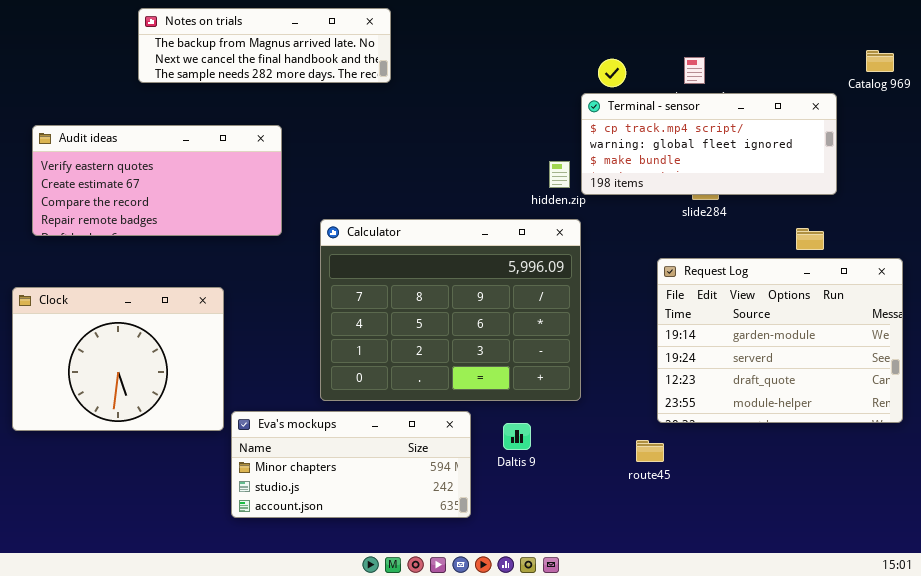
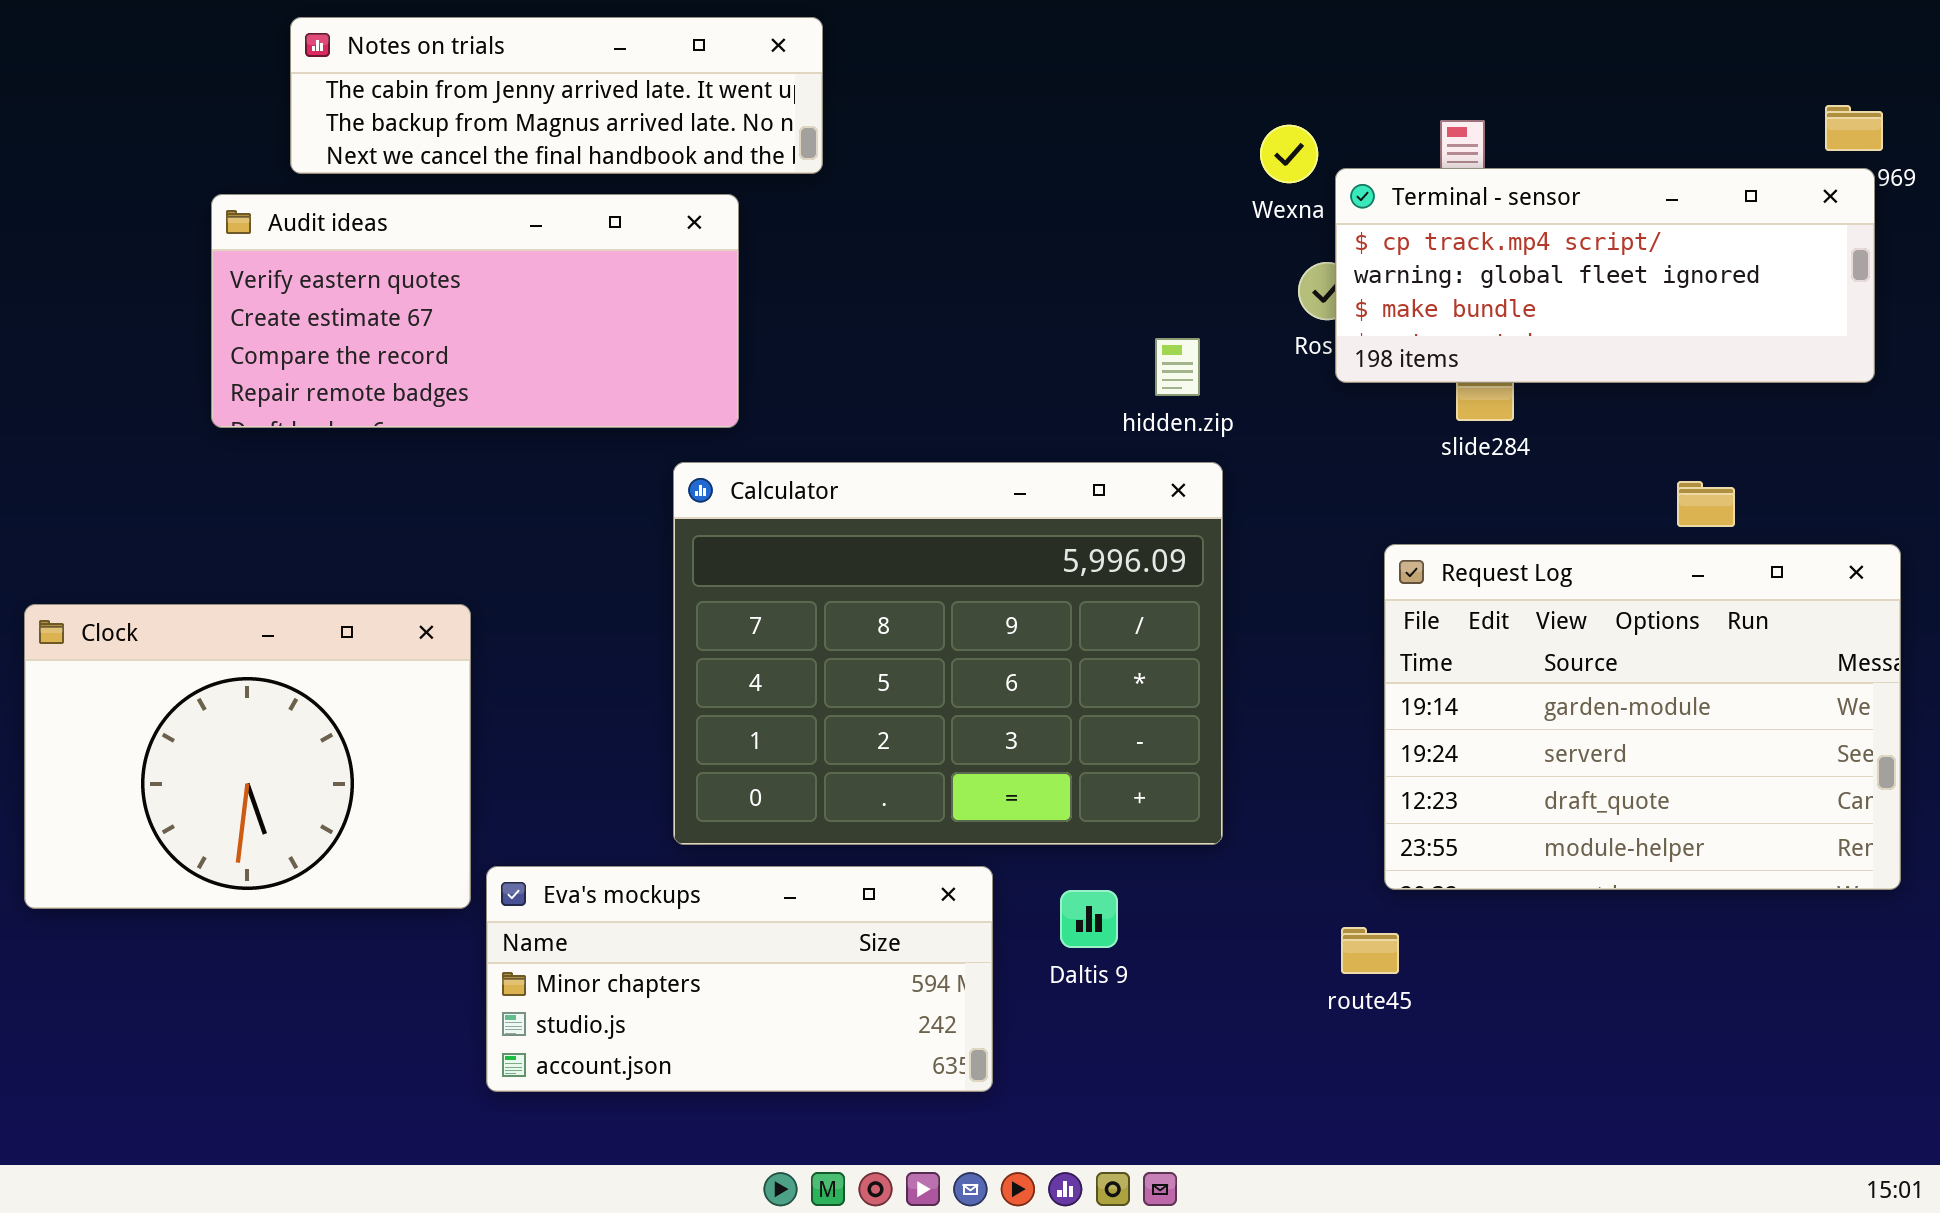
Notes on trials: [138,8,391,83] -> [290,17,823,174], scrolled up 1 row
Terminal - sensor: [581,93,837,195] -> [1335,168,1875,383], moved
Audit ideas: [32,125,282,236] -> [211,194,739,428], moved

